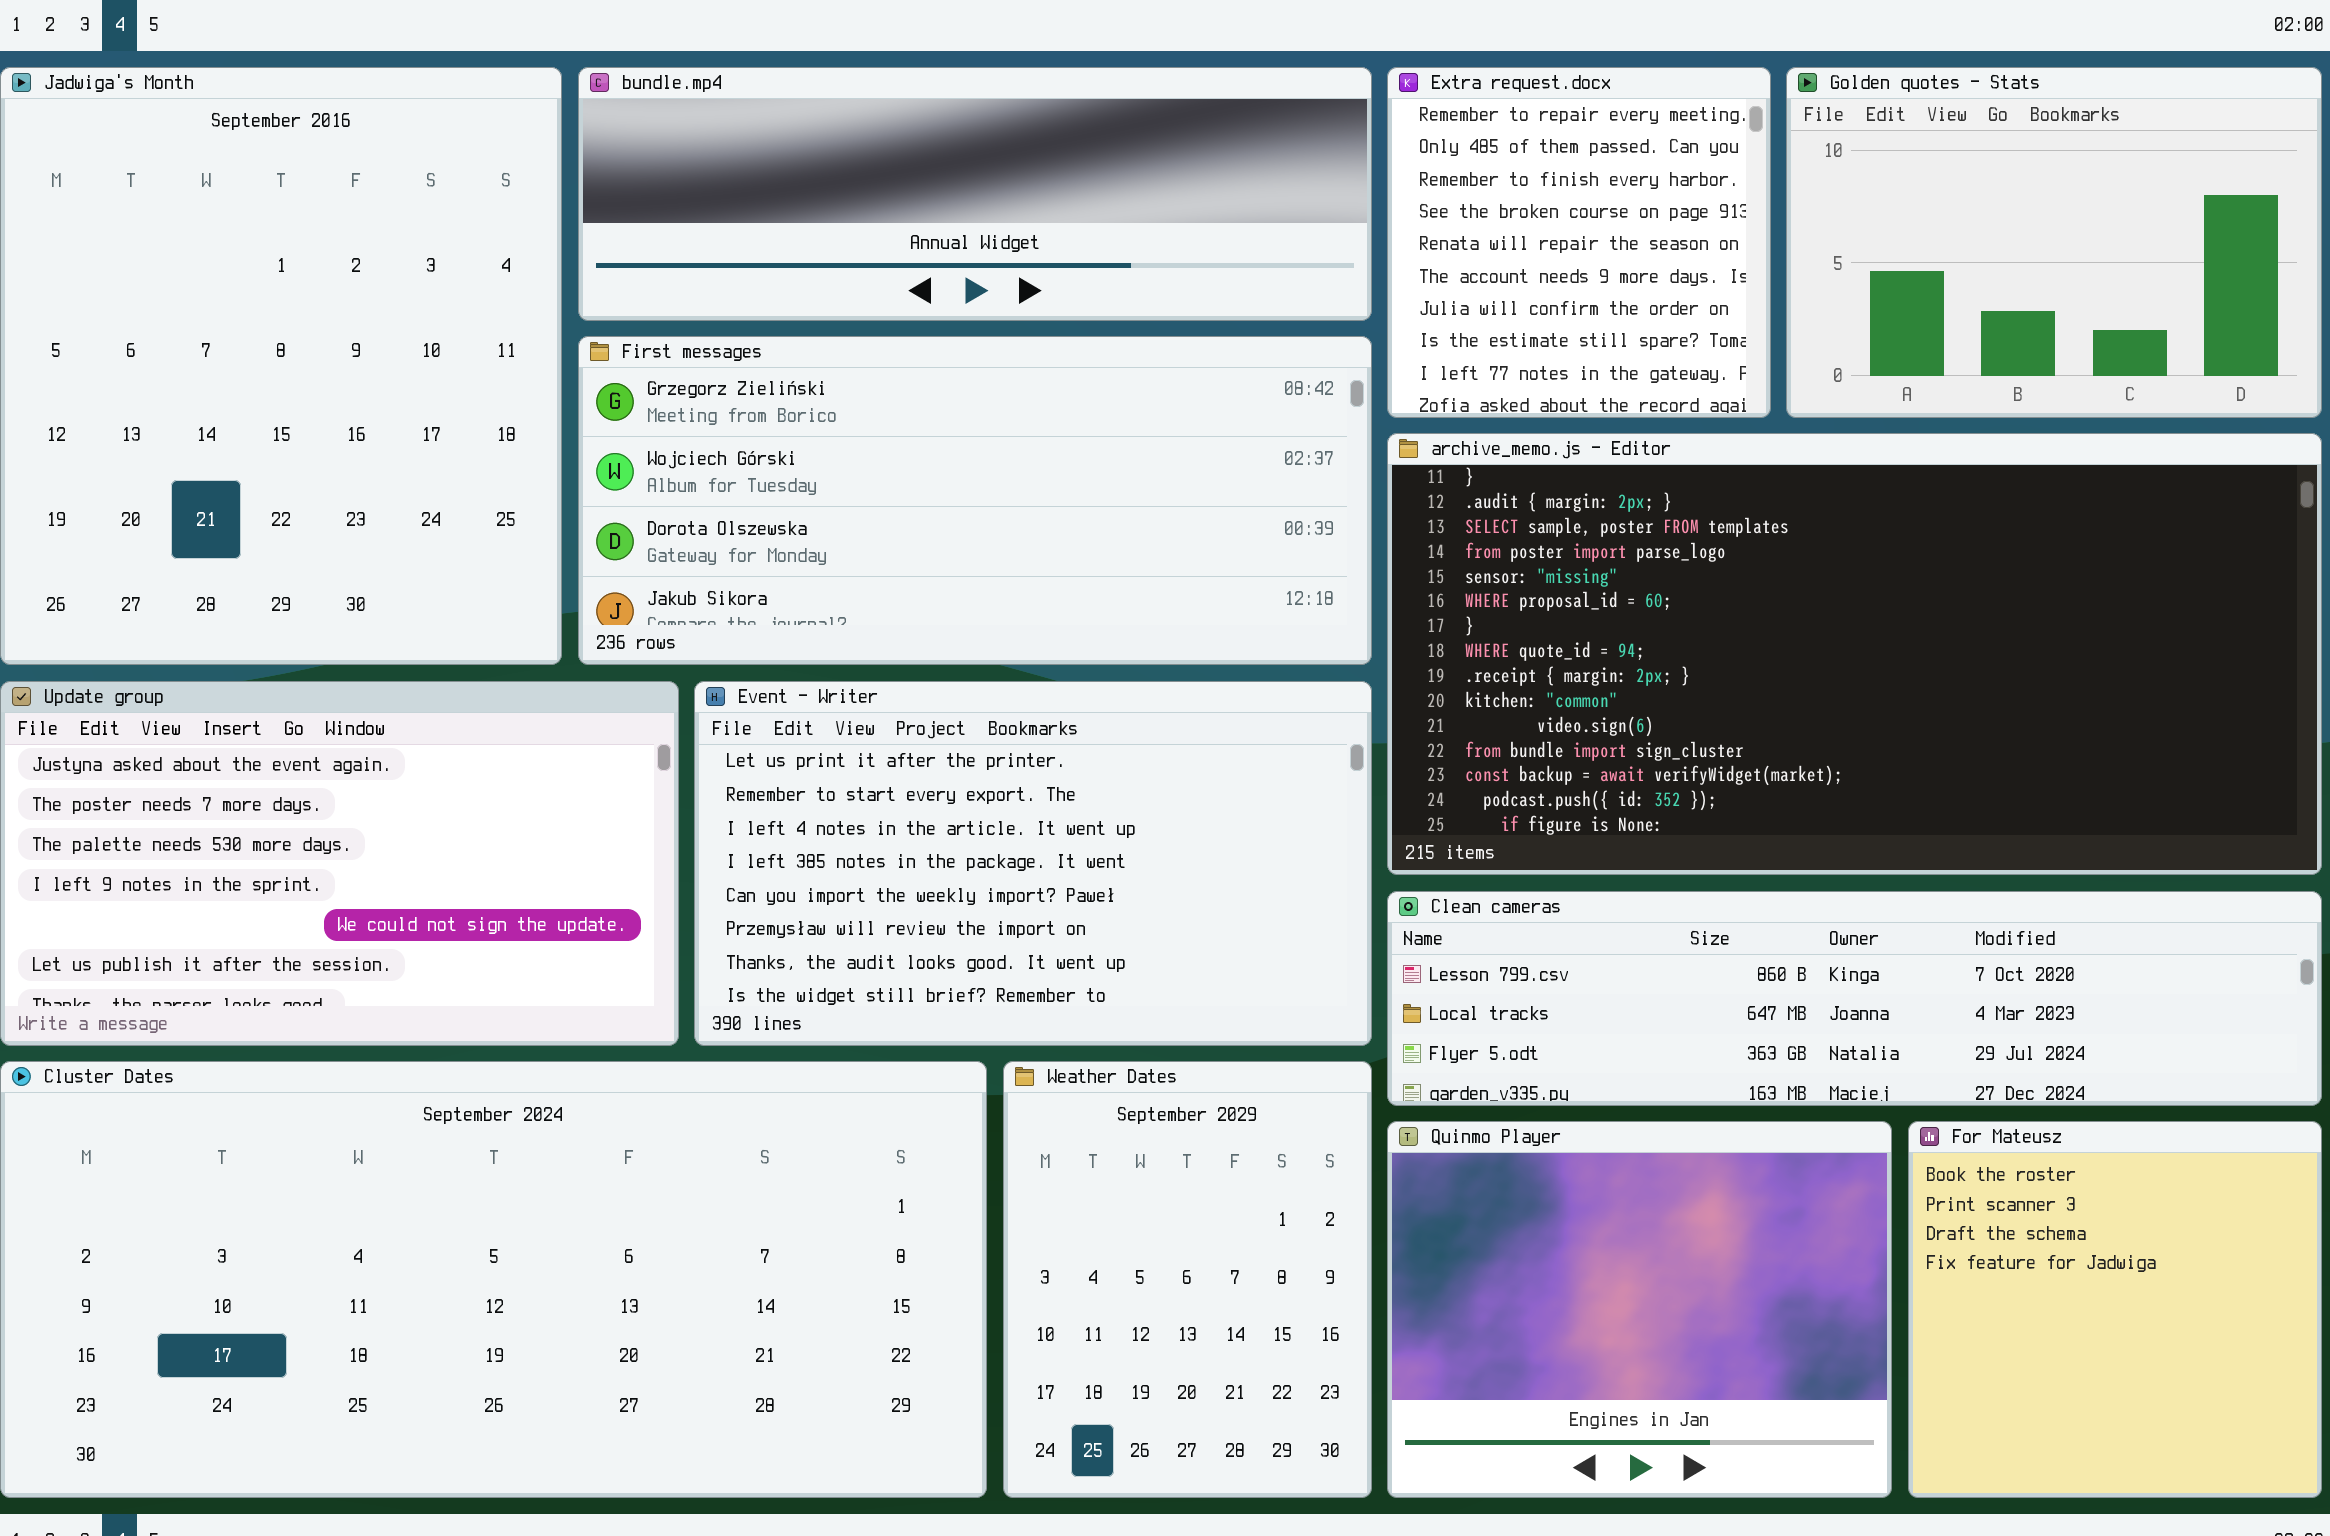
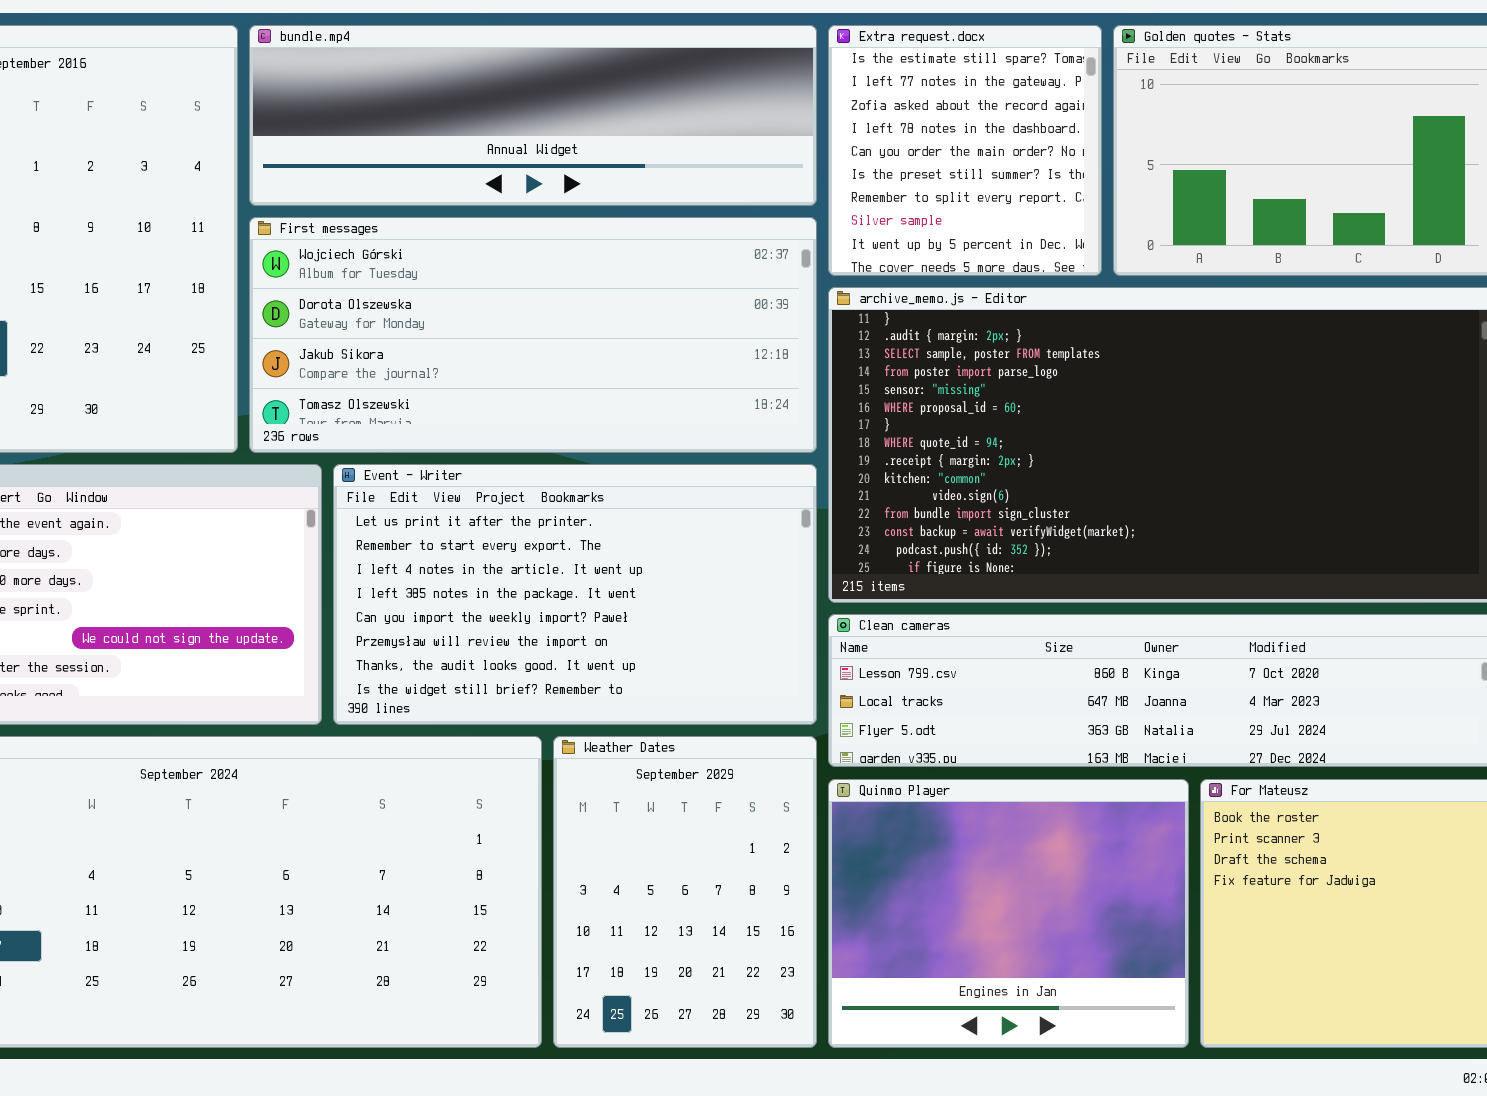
Extra request.docx: [1387,67,1771,418] -> [828,25,1102,276], scrolled down 7 rows
First messages: [578,336,1372,665] -> [249,217,817,453], scrolled down 1 row

